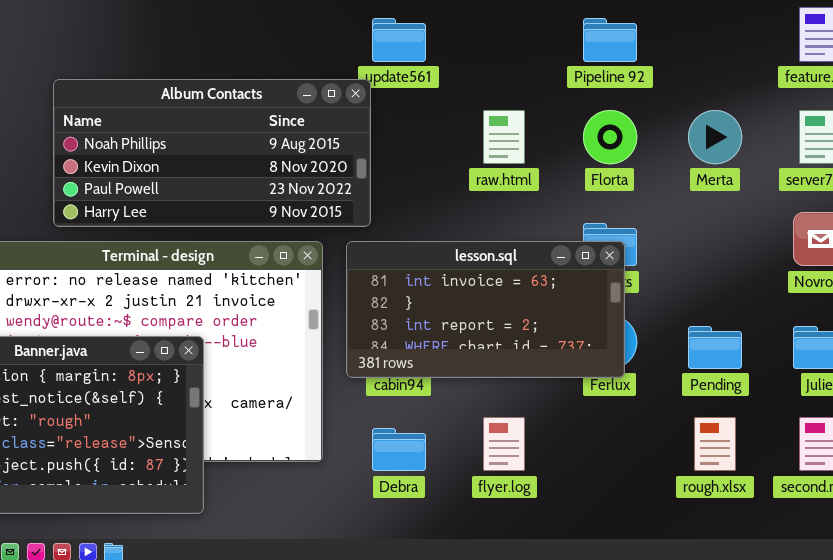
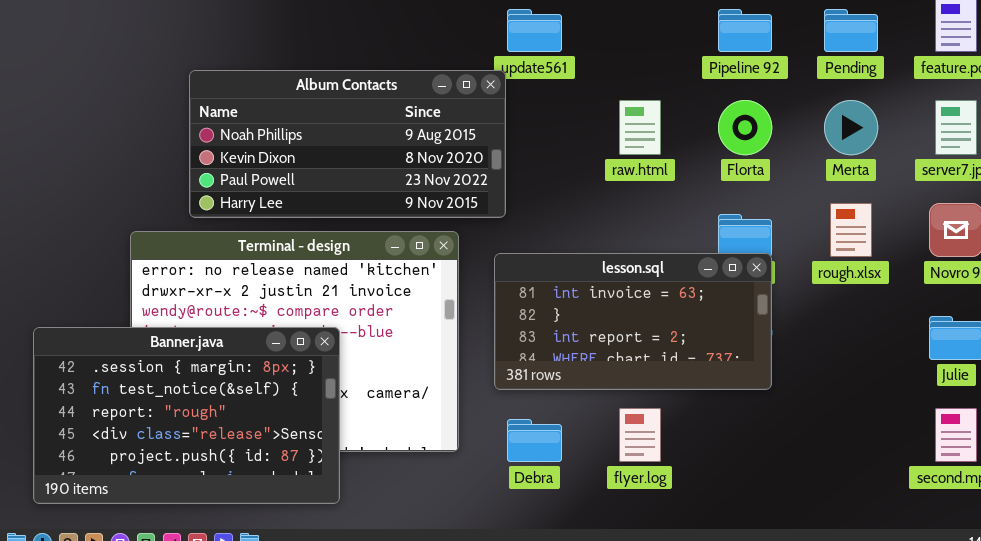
lesson.sql: [346,241,625,378] -> [494,253,772,390], moved
Pending: [688,326,742,369] -> [824,9,878,52], moved
rough.xlsx: [694,417,736,471] -> [830,203,872,257], moved

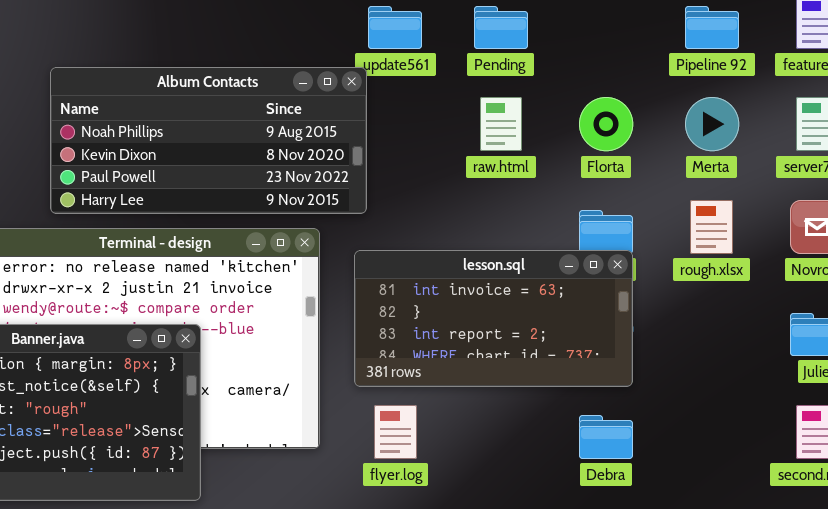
Pipeline 92: [718,9,772,52] -> [685,6,739,49], moved
Pending: [824,9,878,52] -> [474,6,528,49], moved
flyer.log: [619,408,661,462] -> [374,405,417,459], moved
Debra: [507,419,562,462] -> [579,415,633,459], moved

